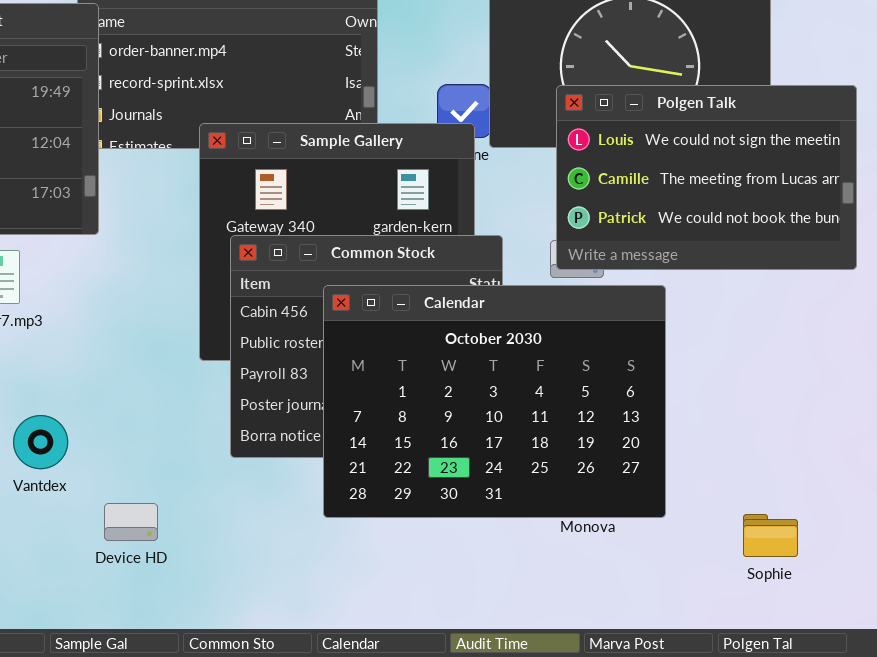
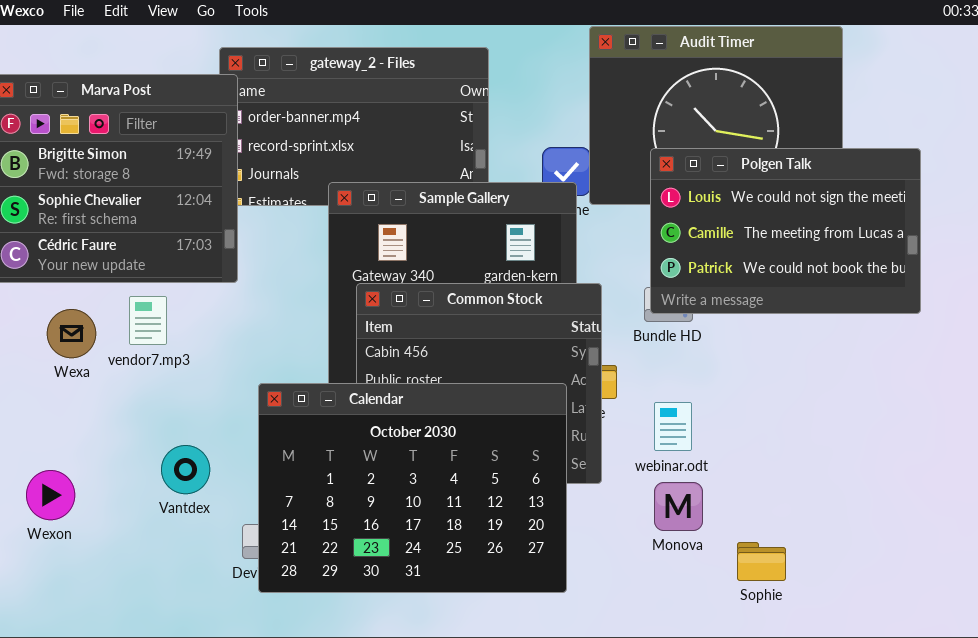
Calendar: [323,285,666,518] -> [258,383,567,593], moved
Sophie: [743,514,798,557] -> [737,542,786,581], moved

